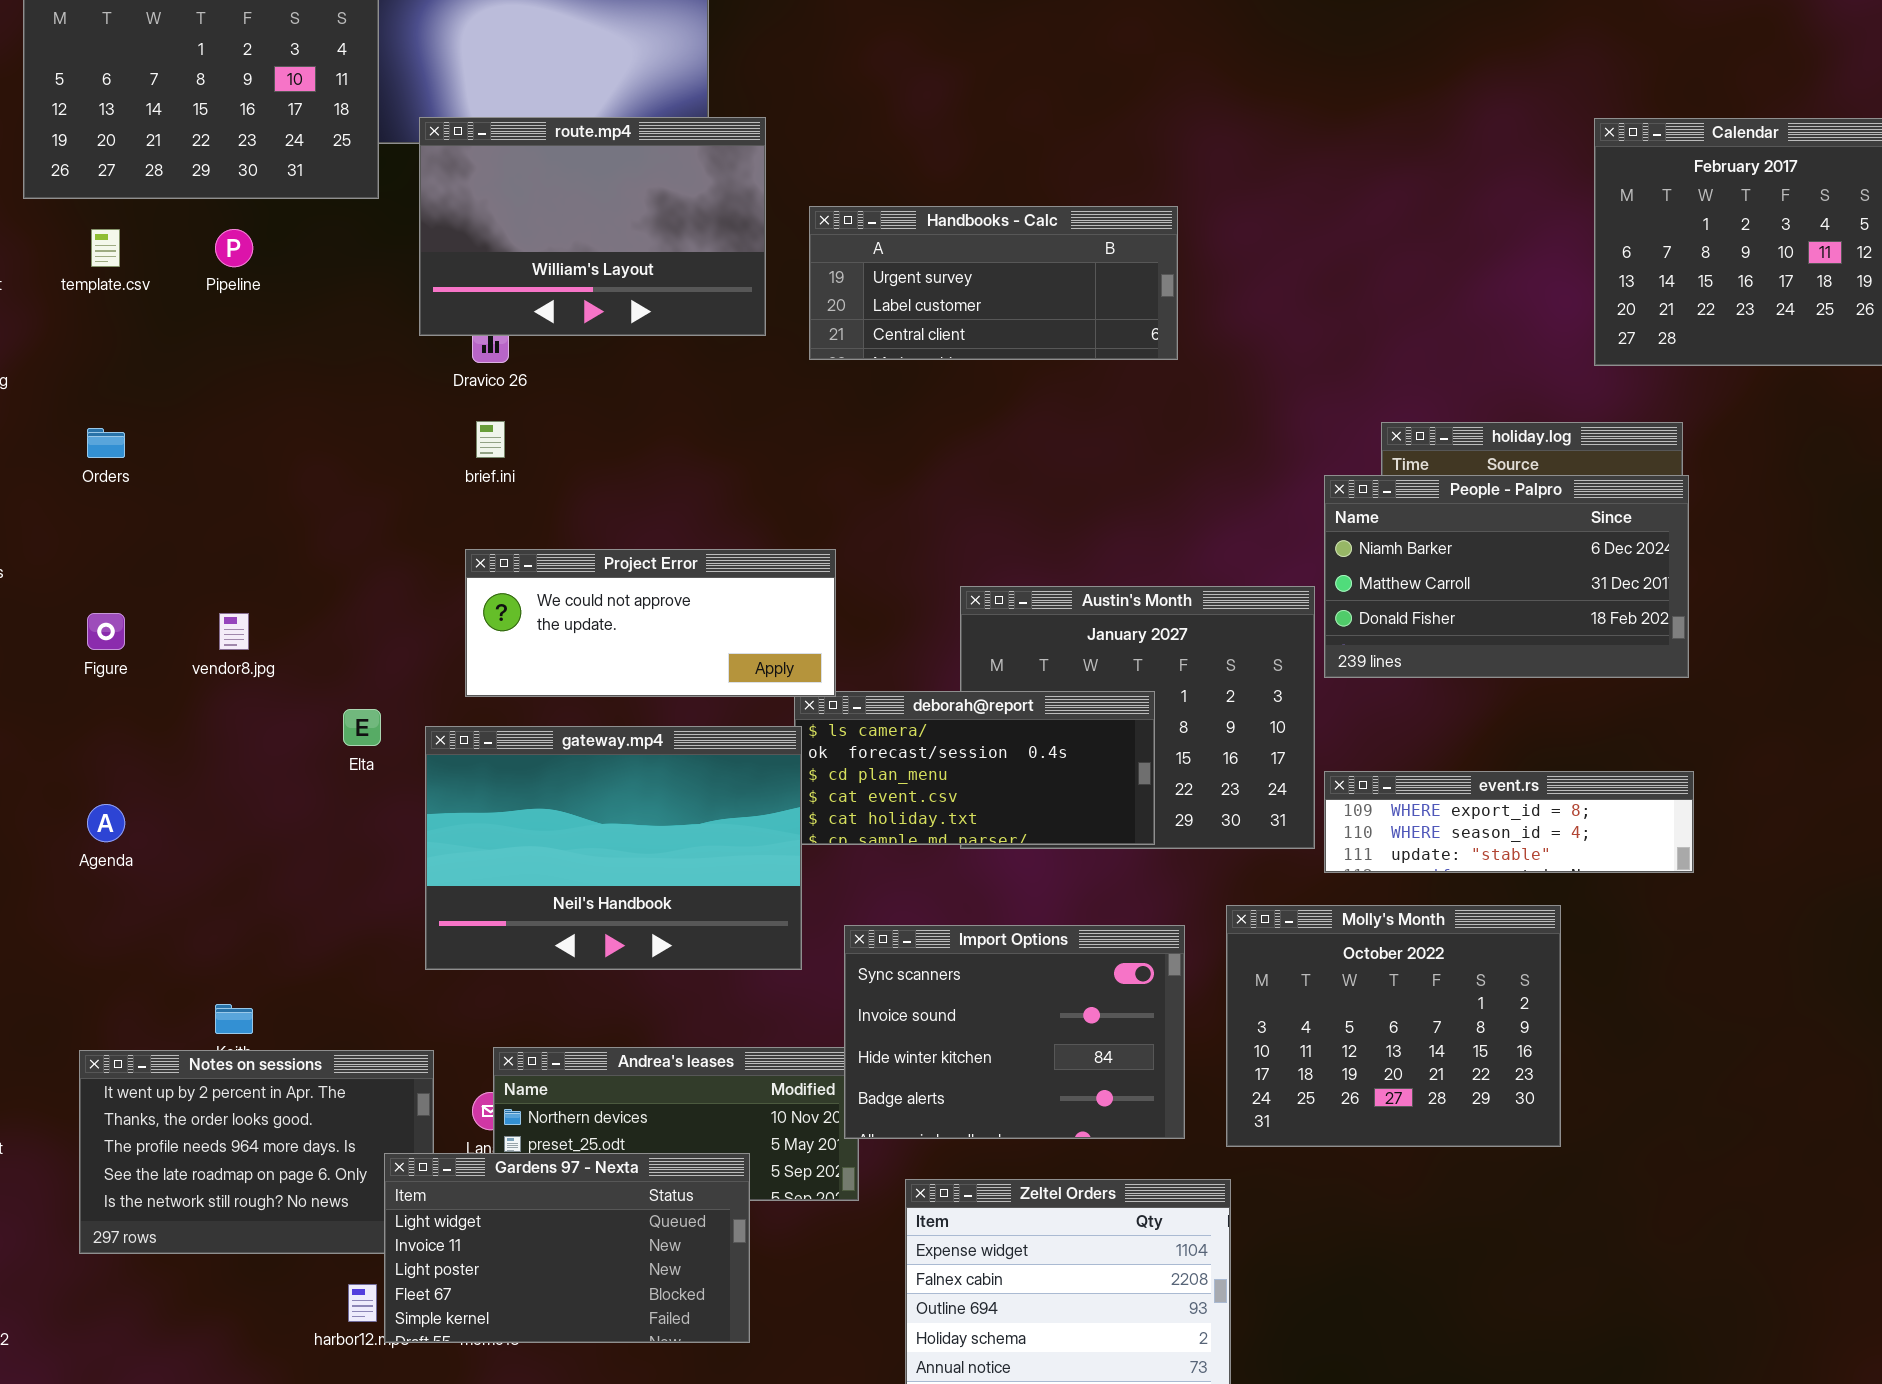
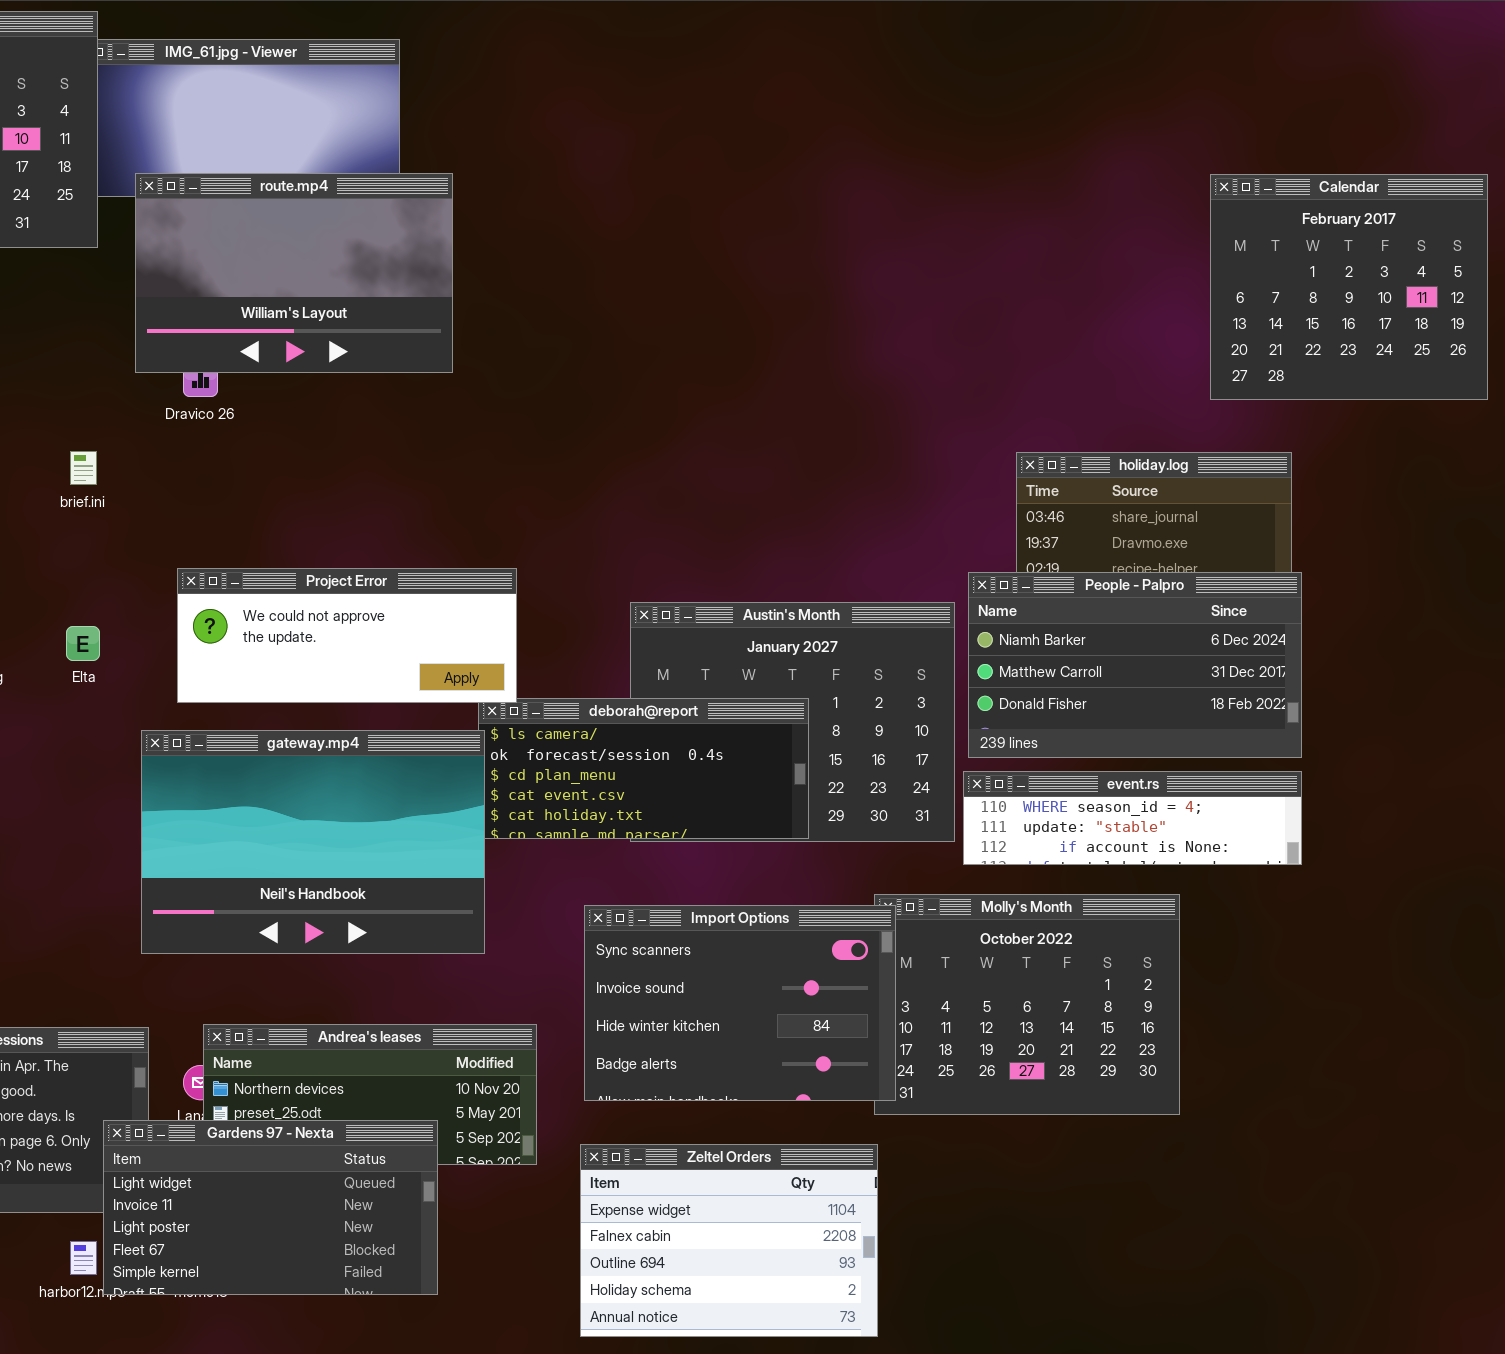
Handbooks - Calc: [809,206,1178,360] -> none, closed
brief.ini: [476,421,505,458] -> [70,451,97,485], moved
People - Palpro: [1324,475,1689,678] -> [968,572,1302,758], moved
Elta: [343,709,381,746] -> [66,626,100,661], moved
event.rs: [1324,771,1694,873] -> [963,771,1302,865], scrolled down 1 row
Import Options: [844,925,1185,1139] -> [584,905,896,1101], moved

